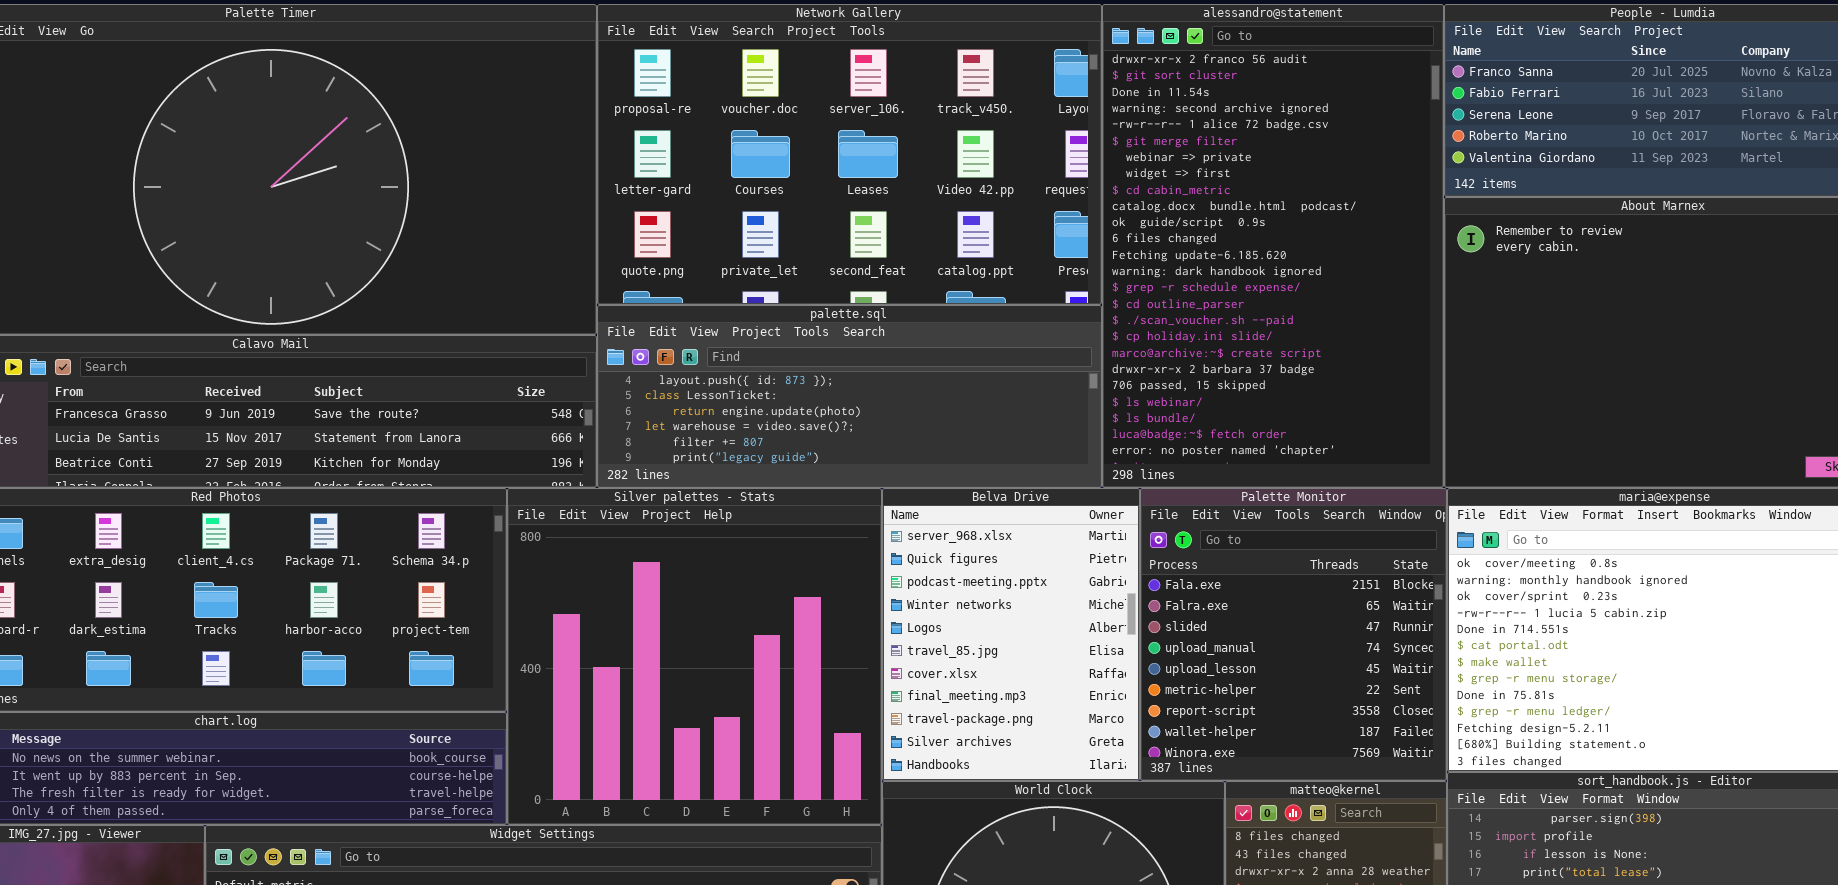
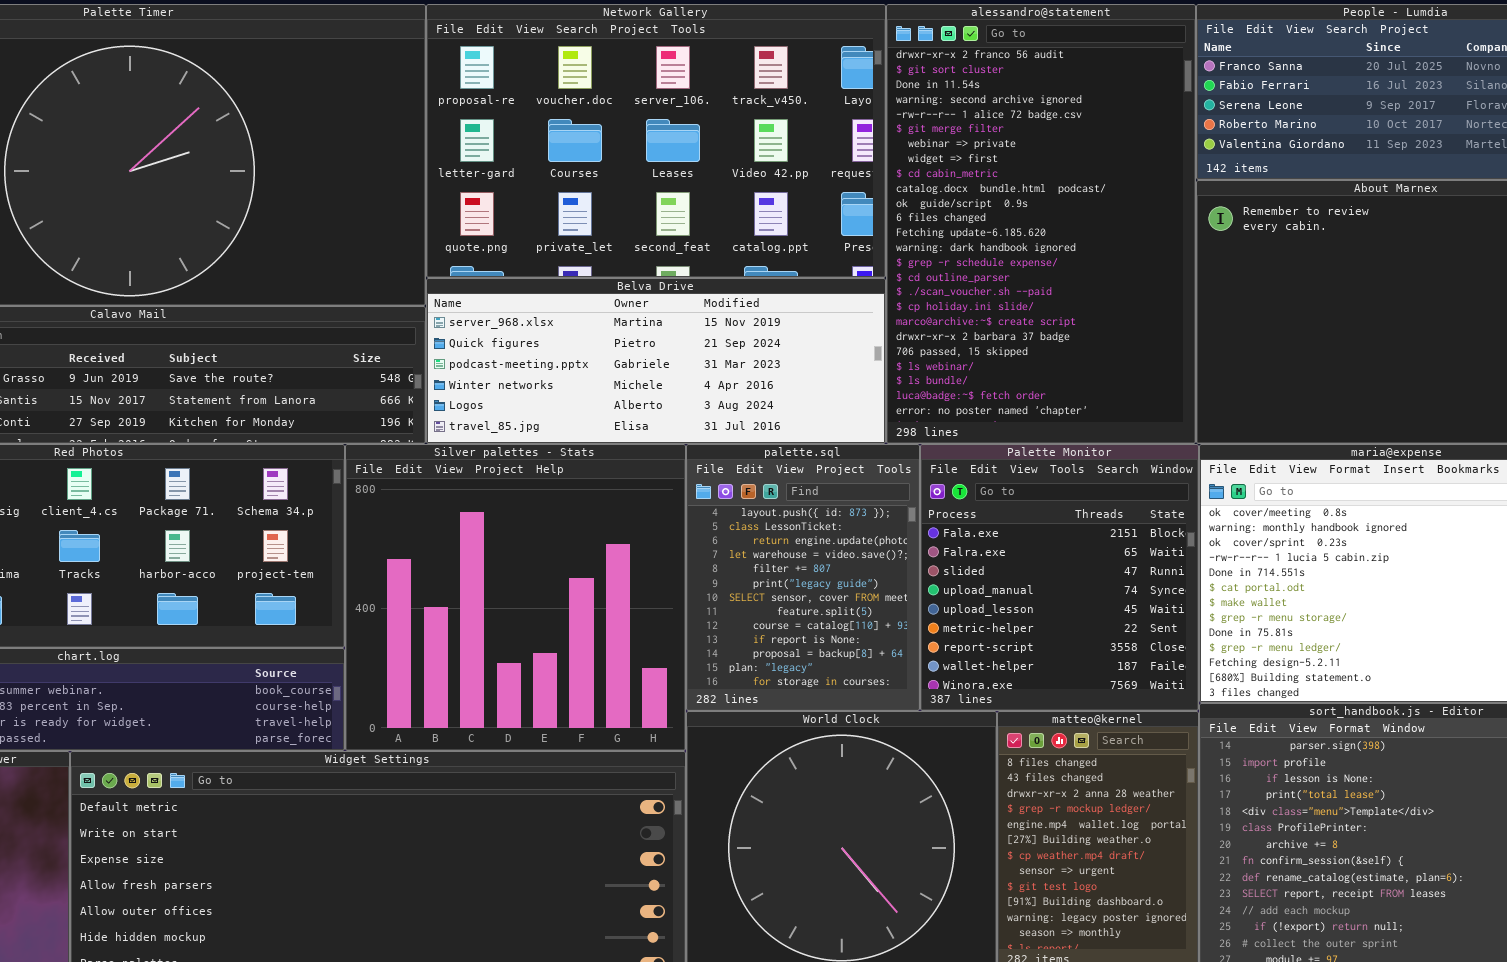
palette.sql: [597,305,1102,488] -> [686,444,920,711], moved, resized
Belva Drive: [882,488,1140,781] -> [426,278,886,444], moved, resized

